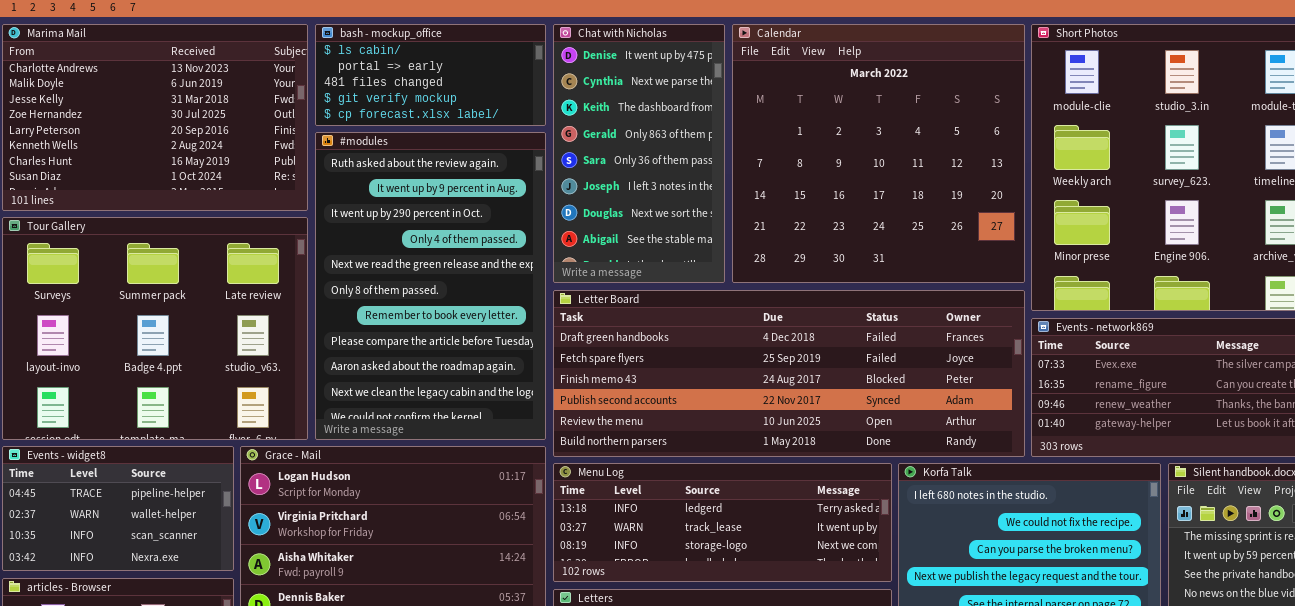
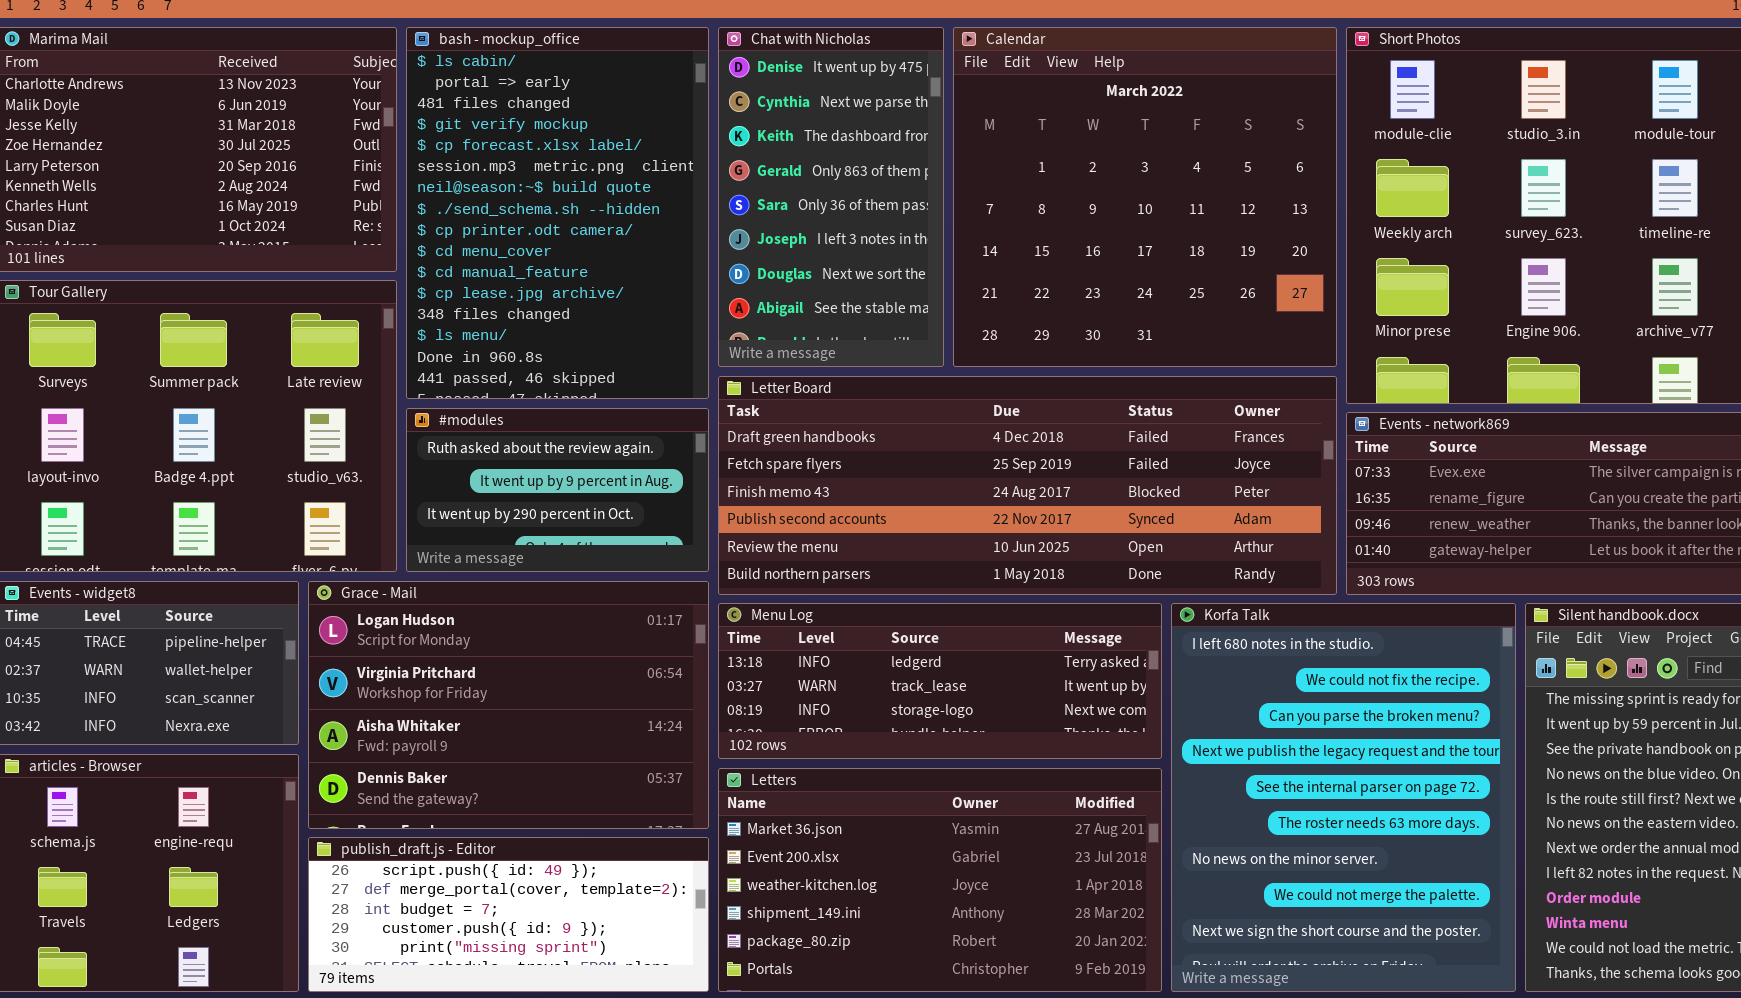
bash - mockup_office: [315,24,546,126] -> [406,27,709,399], resized
#modules: [315,132,546,440] -> [406,408,709,572], resized

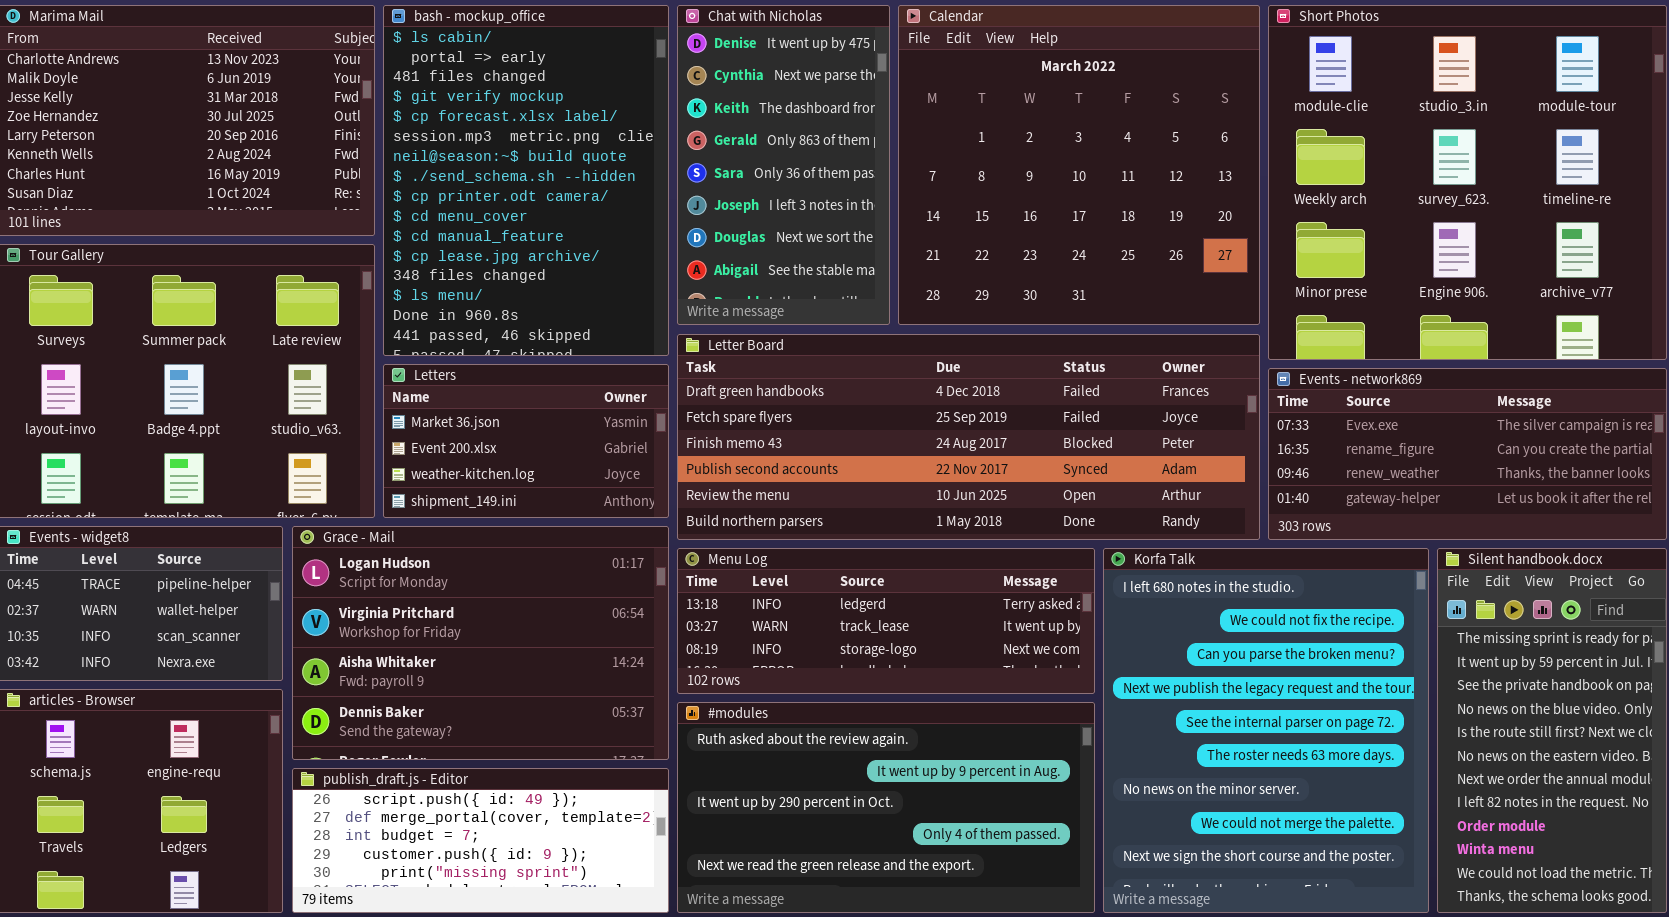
#modules: [406,408,709,572] -> [677,702,1095,913], moved, resized
Letters: [718,768,1162,992] -> [383,364,669,518], moved, resized

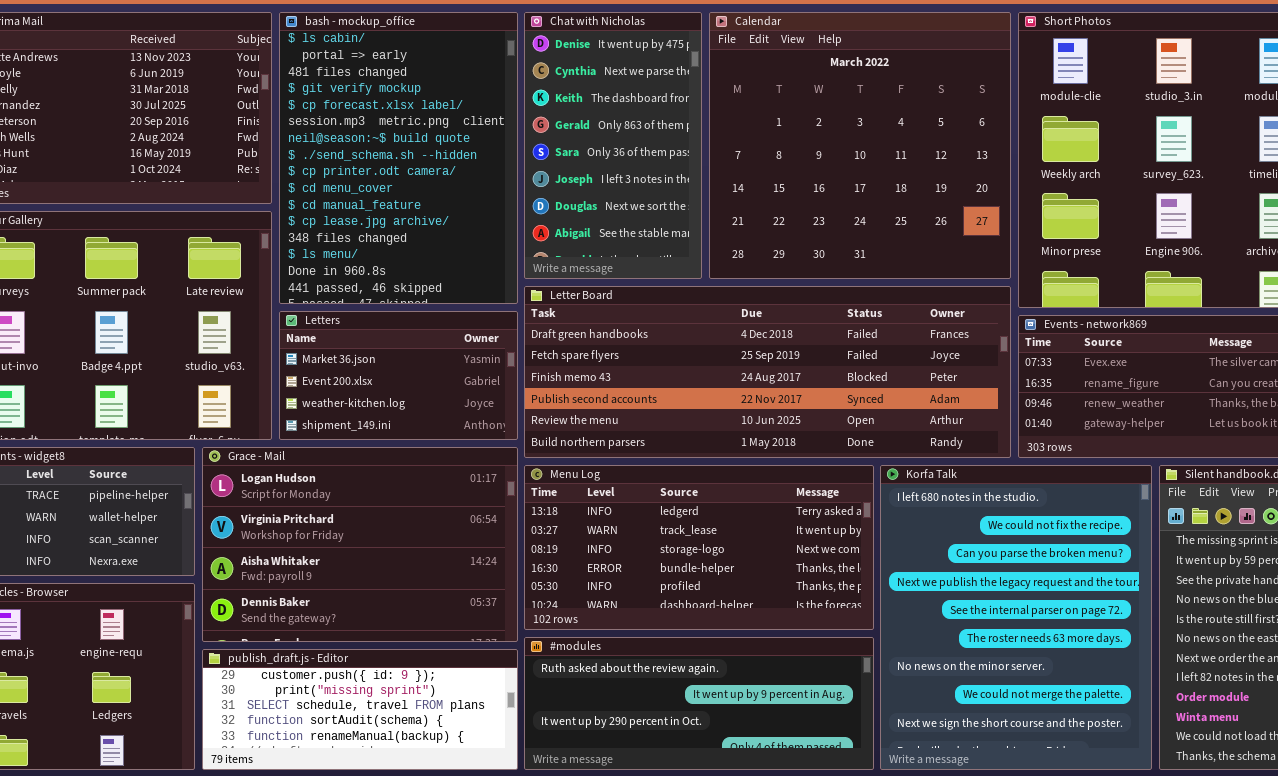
Menu Log: [677,548,1095,694] -> [524,465,874,630], resized
#modules: [677,702,1095,913] -> [524,637,874,770], resized
publish_draft.js - Editor: [292,768,669,913] -> [202,649,518,770], scrolled down 3 rows

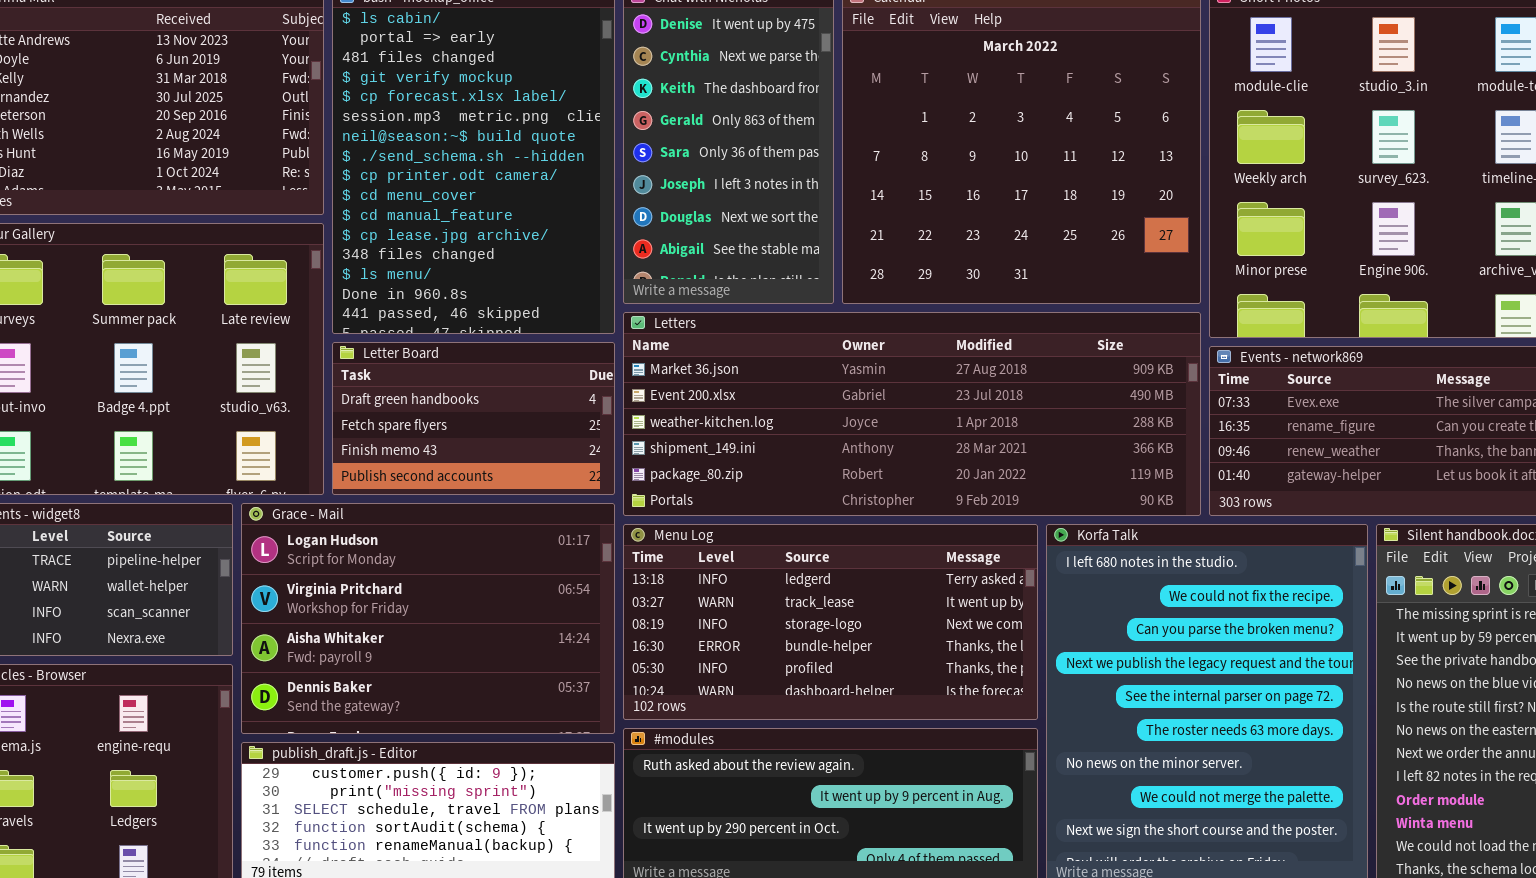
Letter Board: [524,286,1011,458] -> [332,342,615,495], moved, resized
Letters: [279,311,518,440] -> [623,312,1201,516], moved, resized

